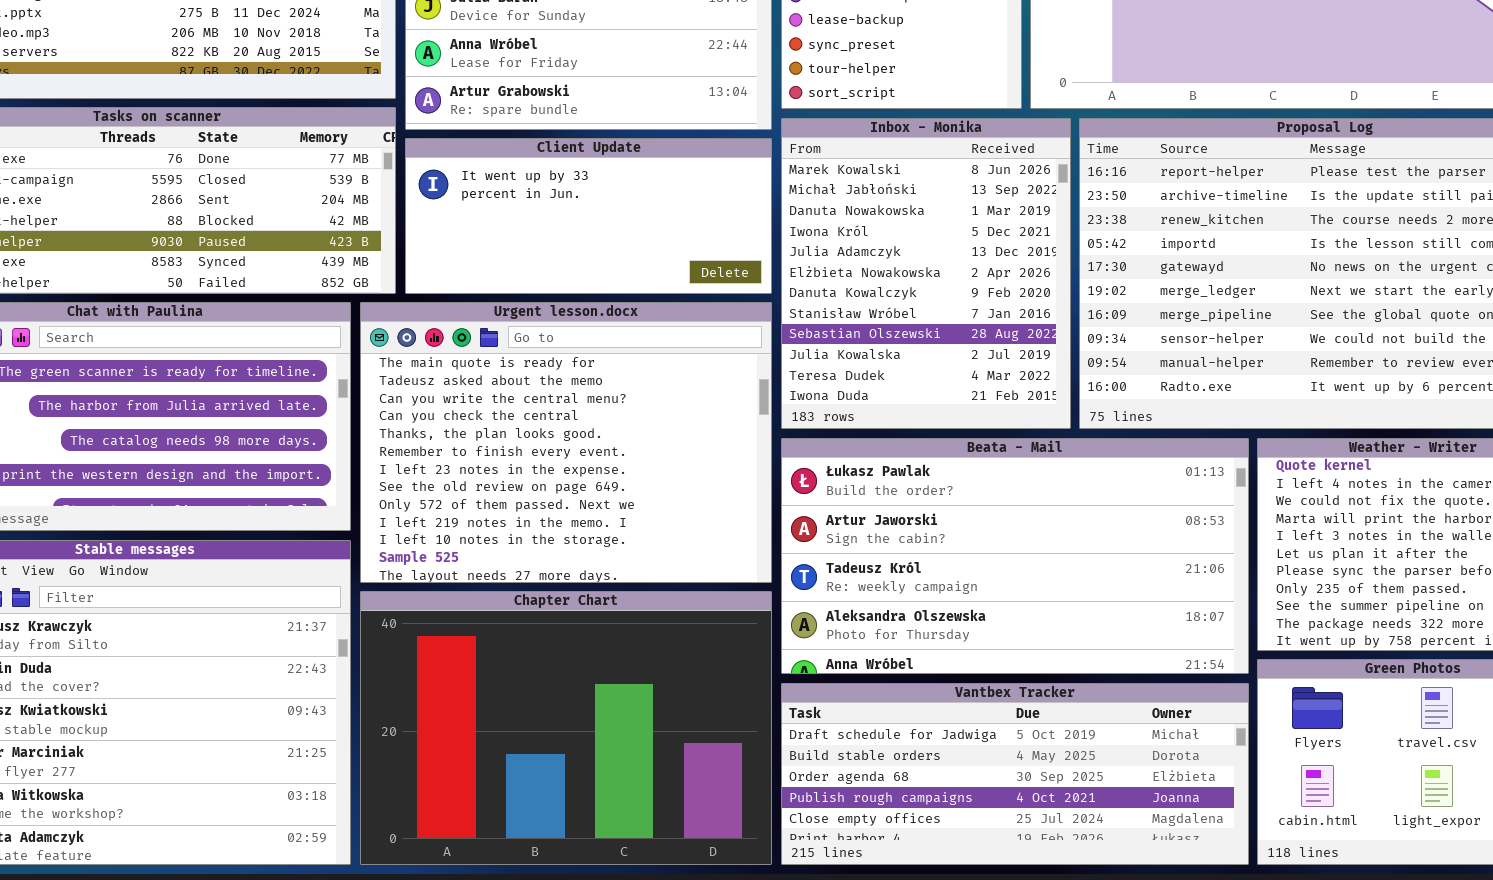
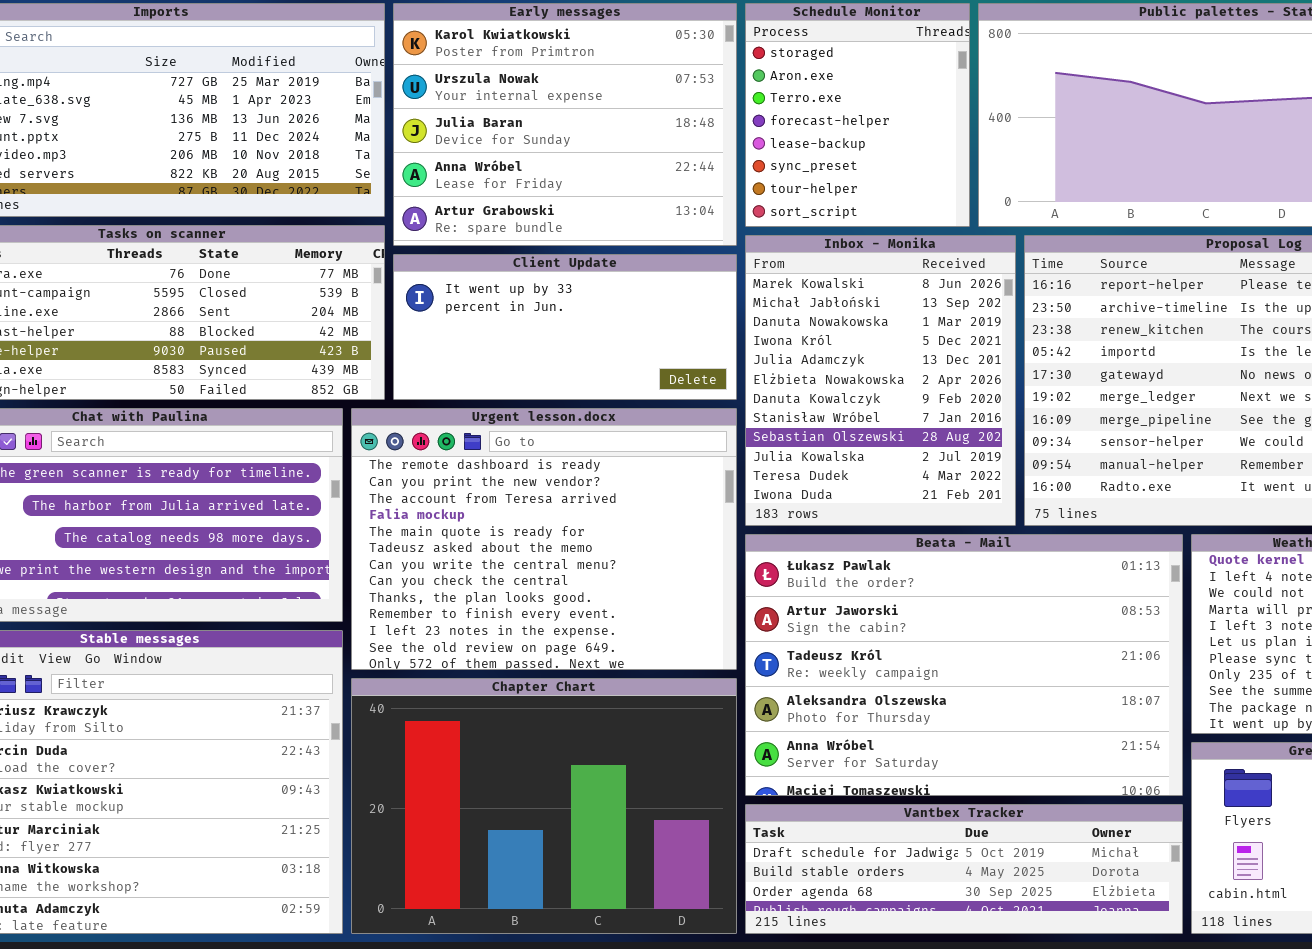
Urgent lesson.docx: [360,302,772,583] -> [351,408,737,670], scrolled up 4 rows
Beata - Mail: [781,438,1249,674] -> [745,534,1183,796], resized
Vantbex Tracker: [781,683,1249,865] -> [745,804,1183,934], resized

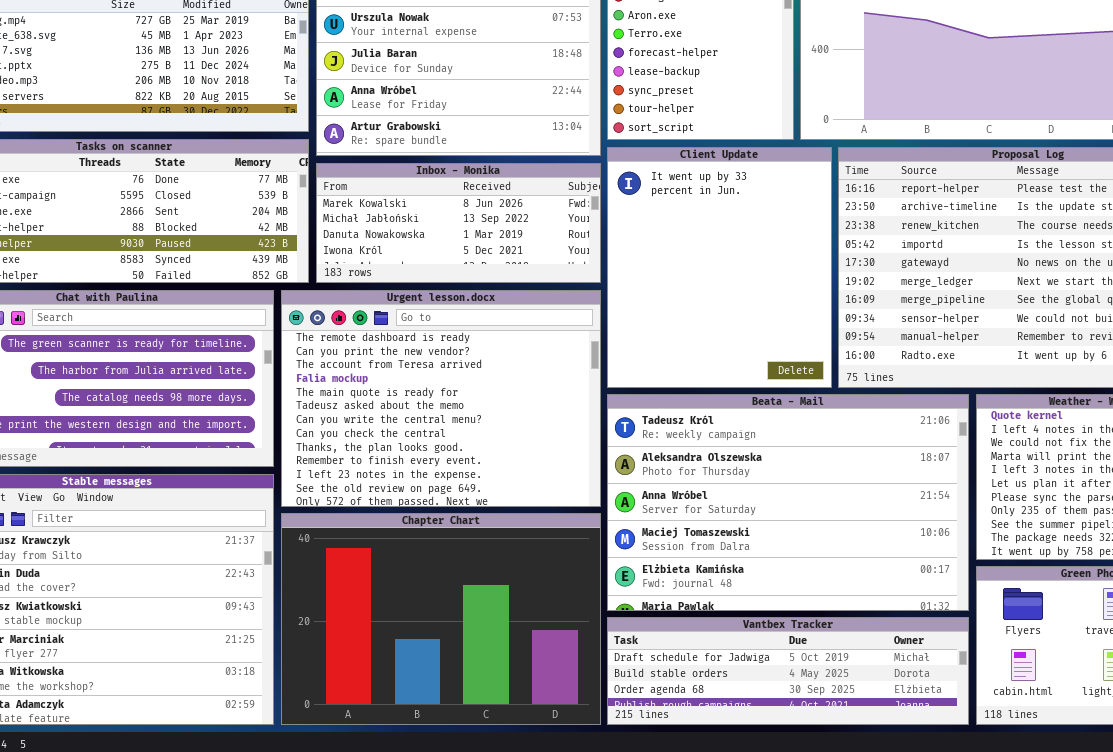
Inbox - Monika: [745,235,1016,526] -> [316,163,601,283], moved, resized
Client Update: [393,254,737,400] -> [607,147,832,388], moved, resized
Beata - Mail: [745,534,1183,796] -> [607,394,969,611], scrolled down 2 rows

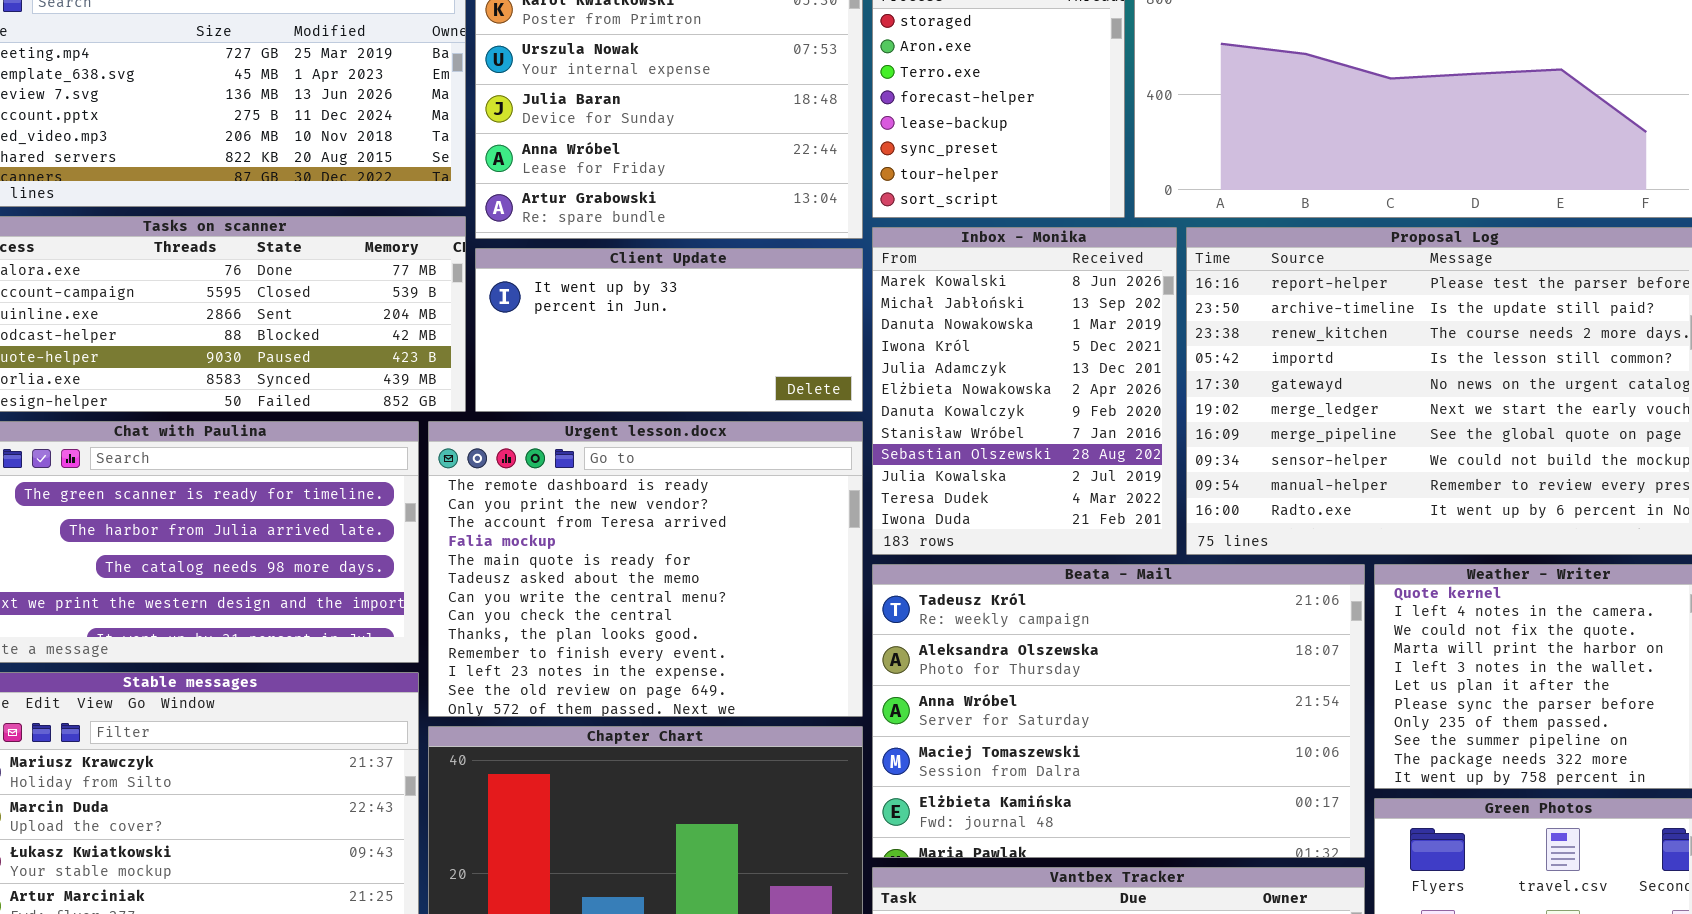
Client Update: [607,147,832,388] -> [475,248,863,412], moved, resized
Inbox - Monika: [316,163,601,283] -> [872,227,1177,555], moved, resized

